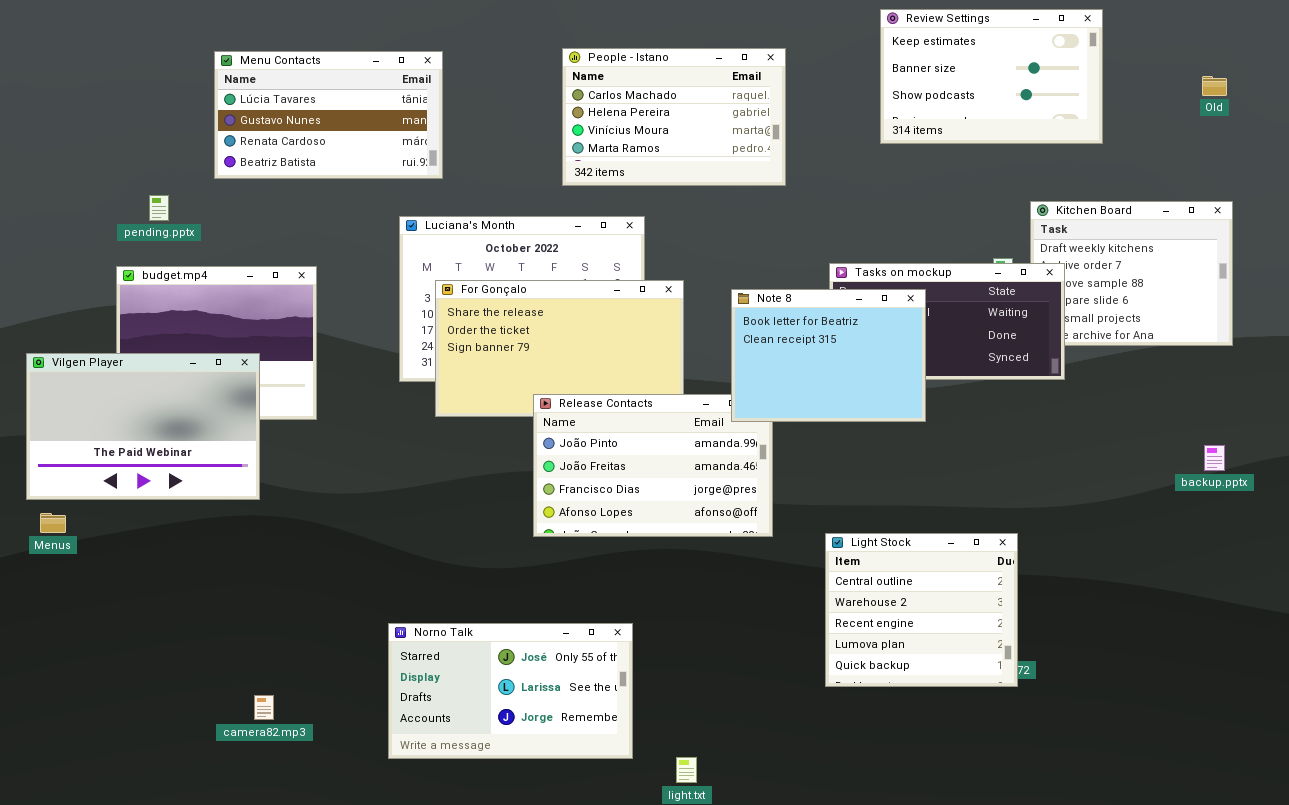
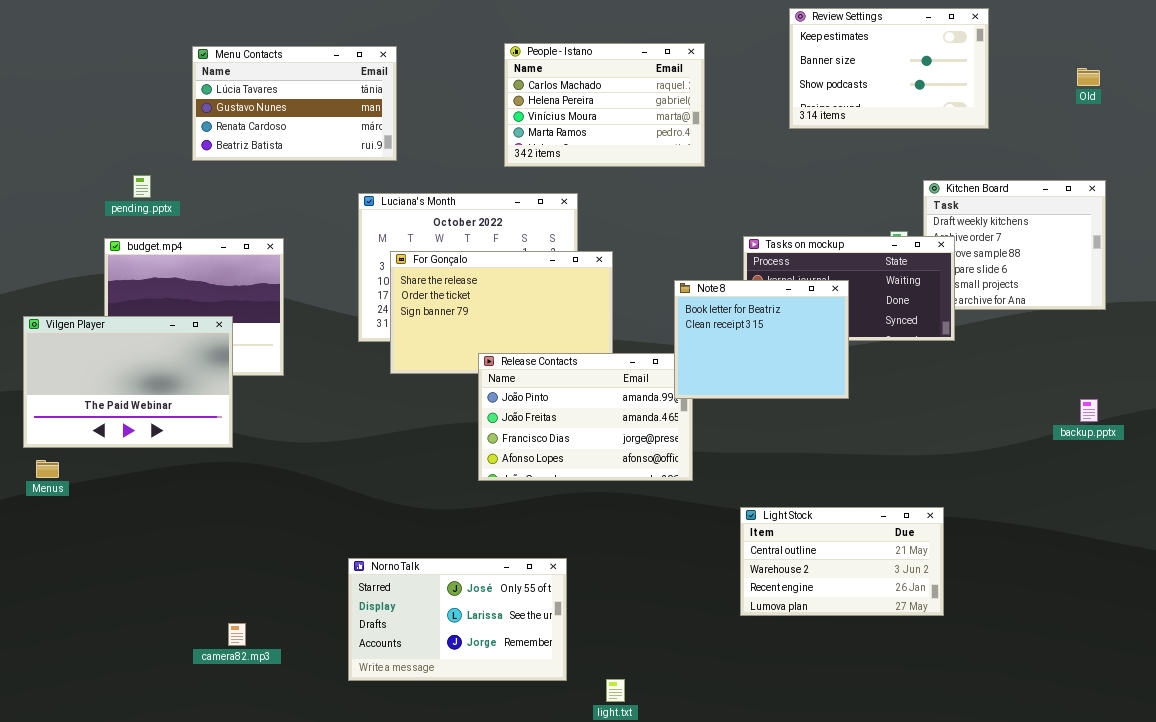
Note 8: [731,289,926,422] -> [674,280,849,399], moved
Light Stock: [825,533,1018,687] -> [740,507,944,616], resized

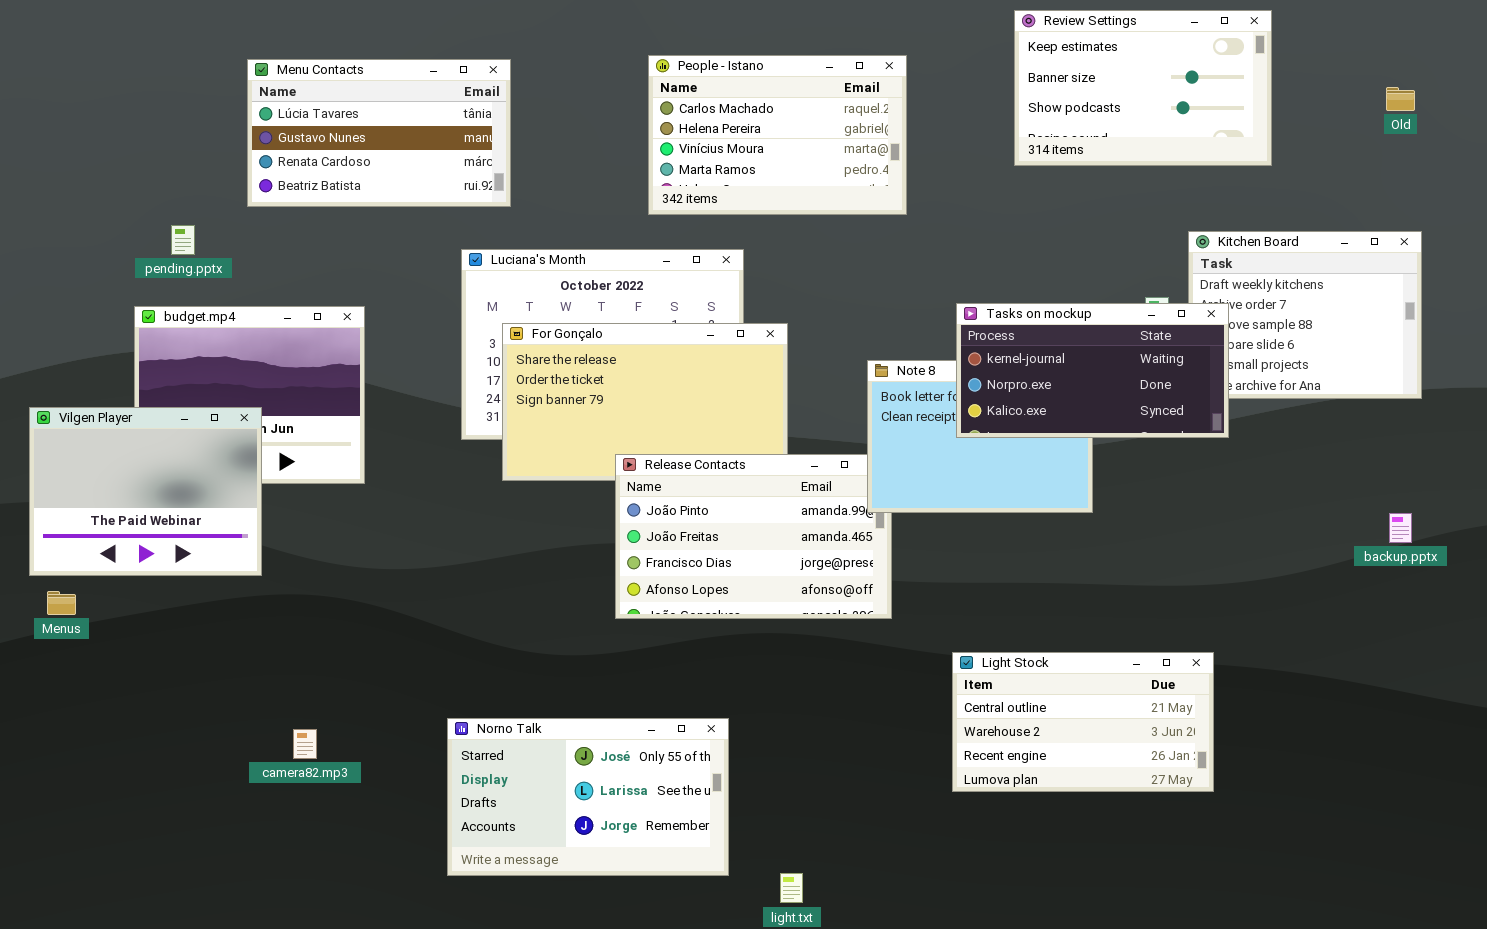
Tasks on mockup: [743,236,955,341] -> [956,303,1229,438], raised
Vilgen Player: [23,316,233,448] -> [29,407,262,576], resized
camera82.mp3: [228,623,246,646] -> [293,729,317,759], moved

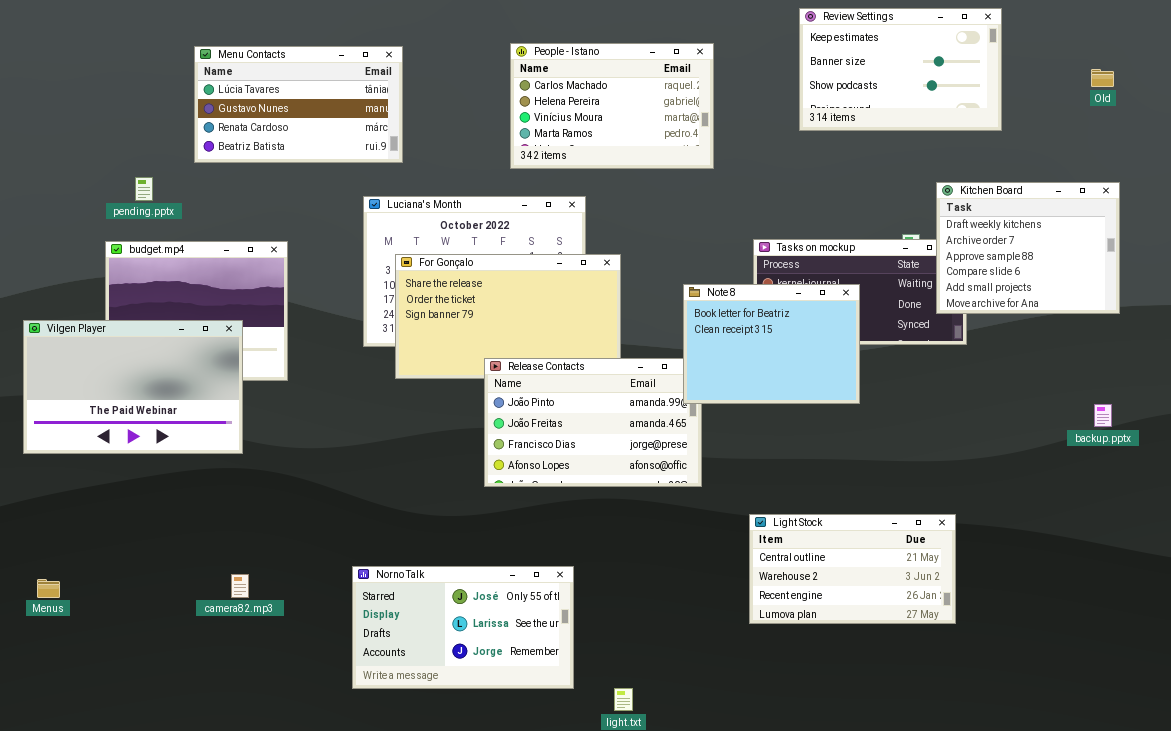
Kitchen Board: [1188,231,1422,399] -> [936,182,1120,314], raised
Note 8: [867,360,1093,513] -> [683,284,860,404], raised
Vilgen Player: [29,407,262,576] -> [23,320,243,454], resized
Menus: [47,591,76,615] -> [37,579,60,598], moved

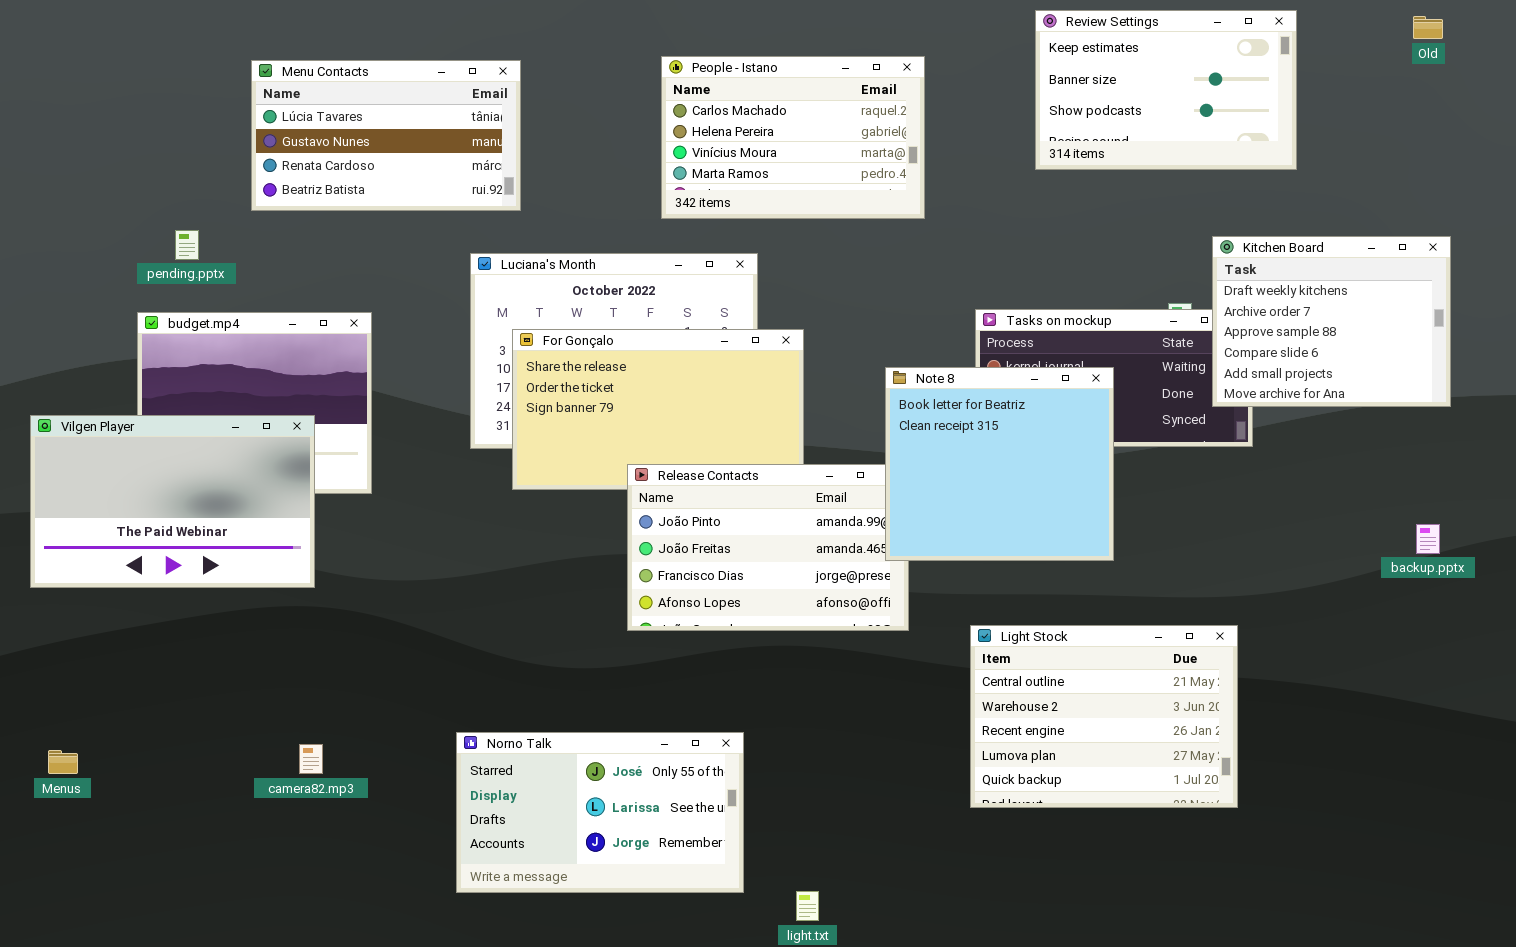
Old: [1091,69,1114,87] -> [1413,16,1443,39], moved
Note 8: [683,284,860,404] -> [885,367,1114,561], resized
Light Stock: [749,514,956,624] -> [970,625,1238,808], resized

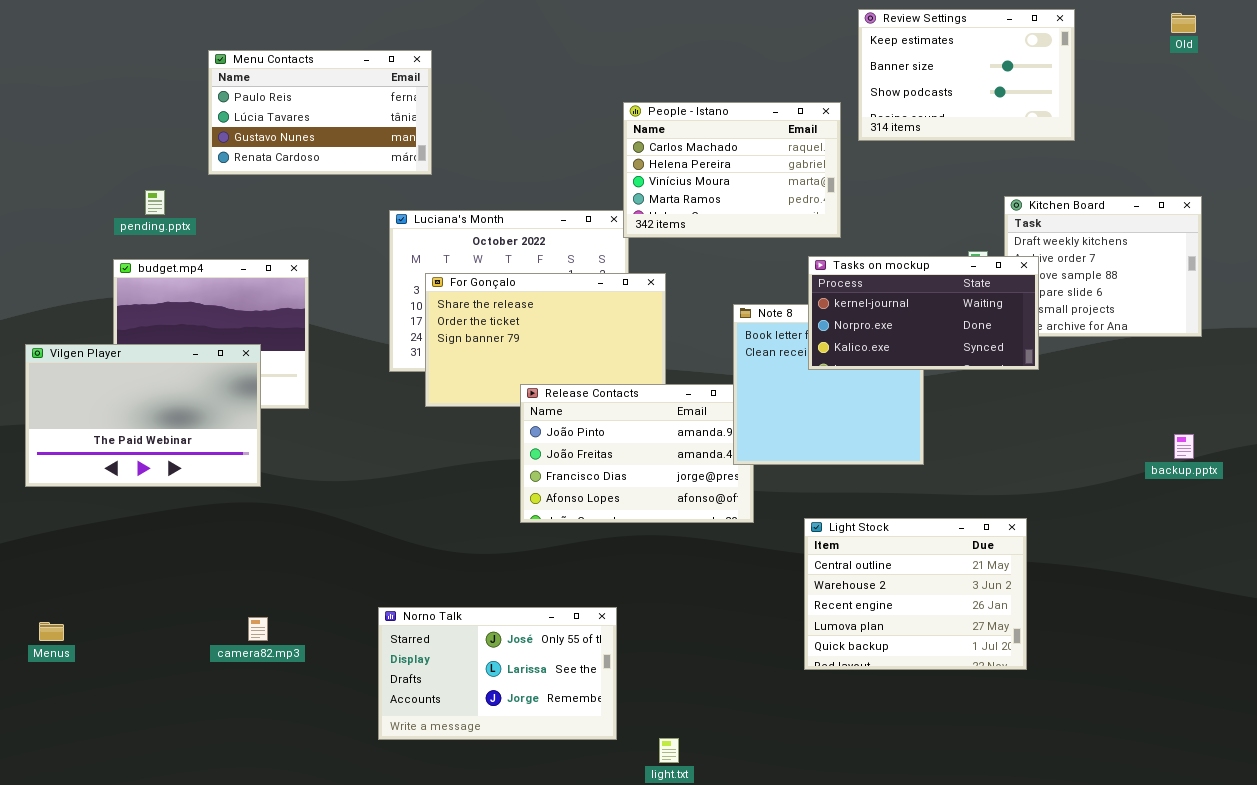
People - Istano: [661,56,925,219] -> [623,102,841,238], moved
Menu Contacts: [251,60,521,211] -> [208,50,432,175], scrolled up 1 row
Tasks on mockup: [975,309,1253,447] -> [808,256,1039,370], raised

